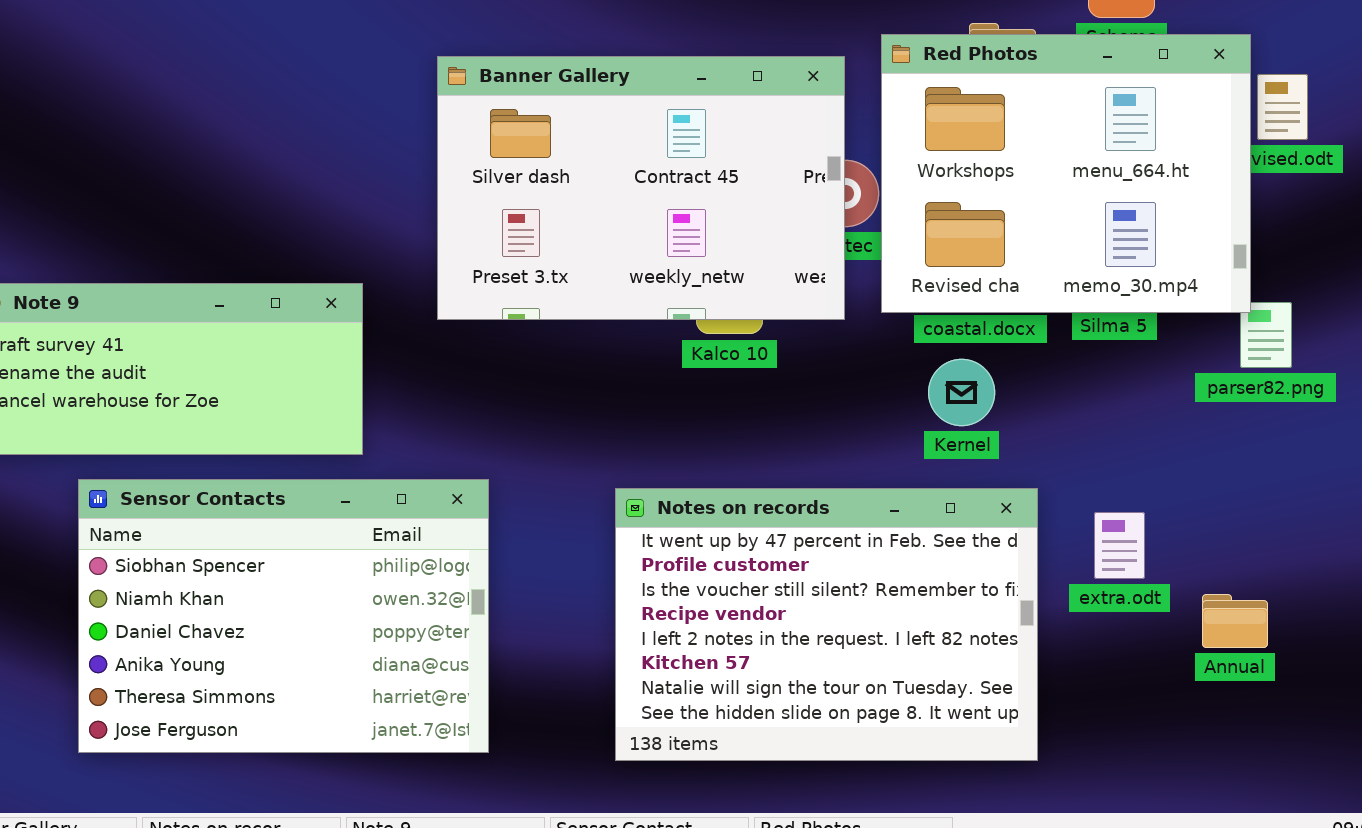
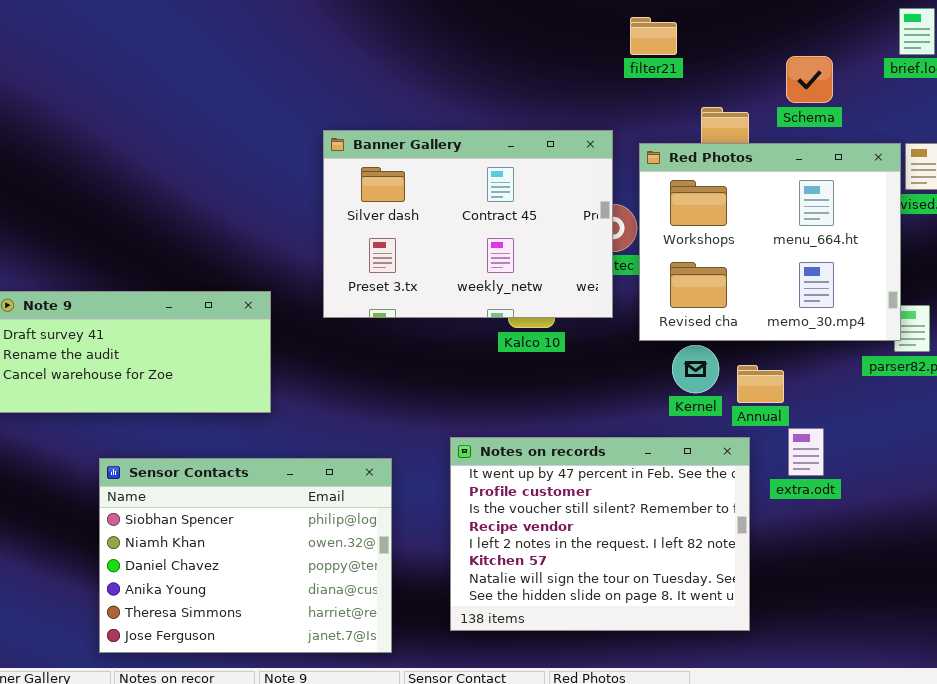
Red Photos: [881,34,1251,313] -> [639,143,901,341], moved
Sensor Contacts: [78,479,489,753] -> [99,458,392,653], moved
extra.odt: [1094,512,1145,579] -> [788,428,824,476], moved
Annual: [1202,594,1268,648] -> [737,365,784,403], moved

